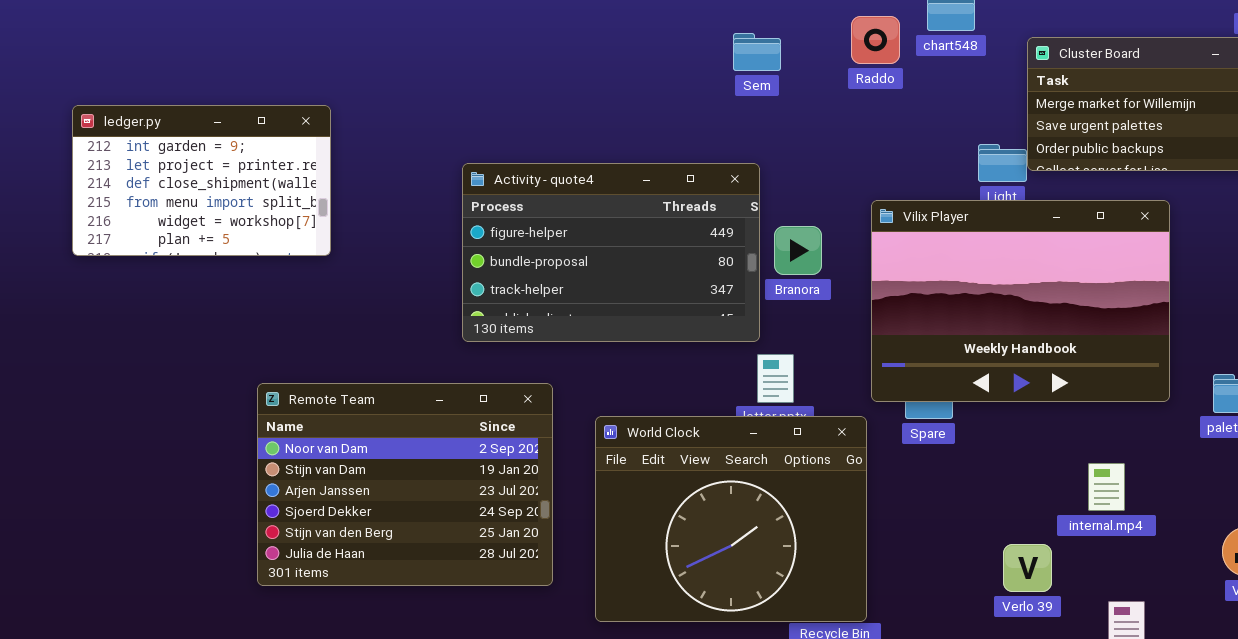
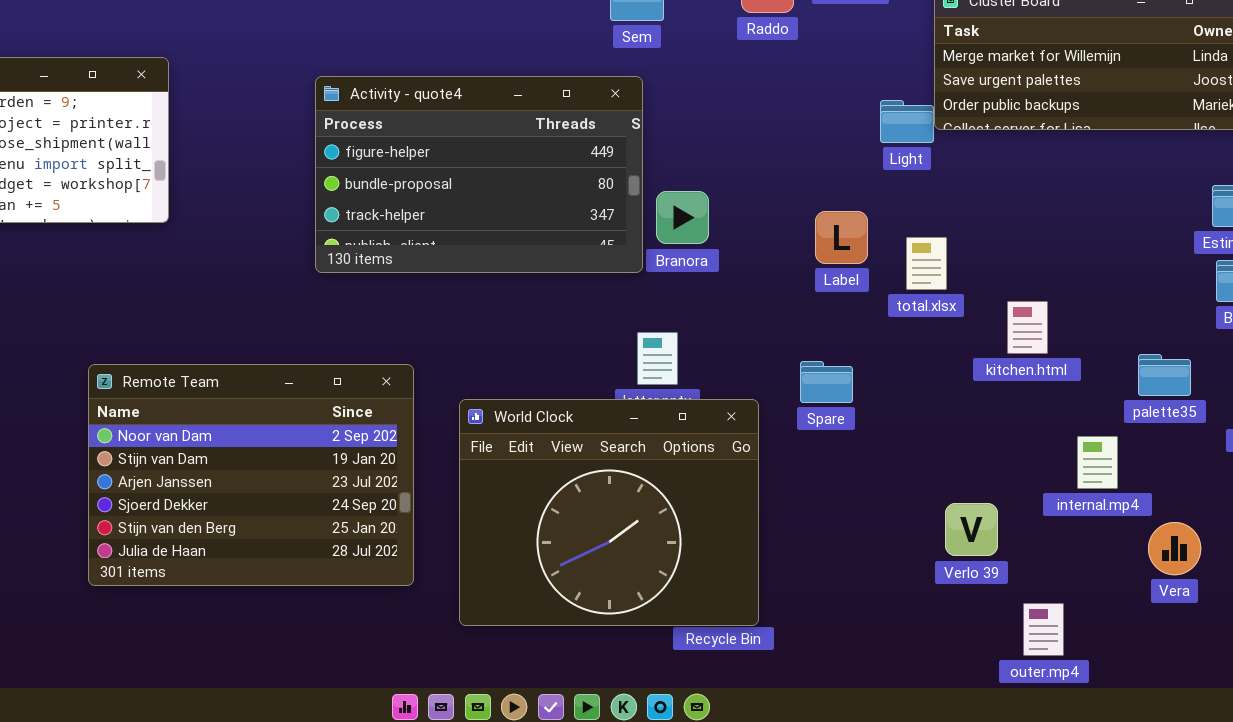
Activity - quote4: [462,163,760,342] -> [315,76,643,273], moved
Vilix Player: [871,200,1170,402] -> none, closed
internal.mp4: [1088,463,1125,511] -> [1077,436,1118,489], moved
Verlo 39: [1003,544,1052,592] -> [945,503,998,556], moved

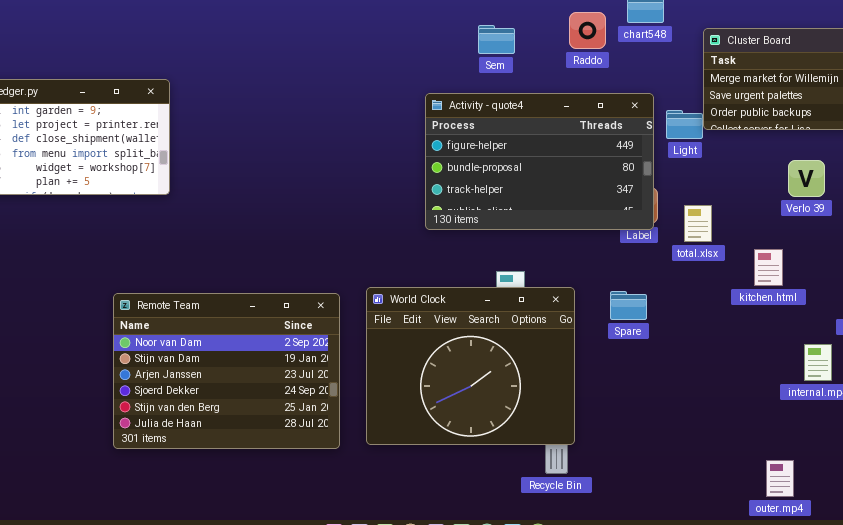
Activity - quote4: [315,76,643,273] -> [425,93,654,230], moved
World Clock: [459,399,759,626] -> [366,287,575,445], moved
Verlo 39: [945,503,998,556] -> [788,160,825,197], moved

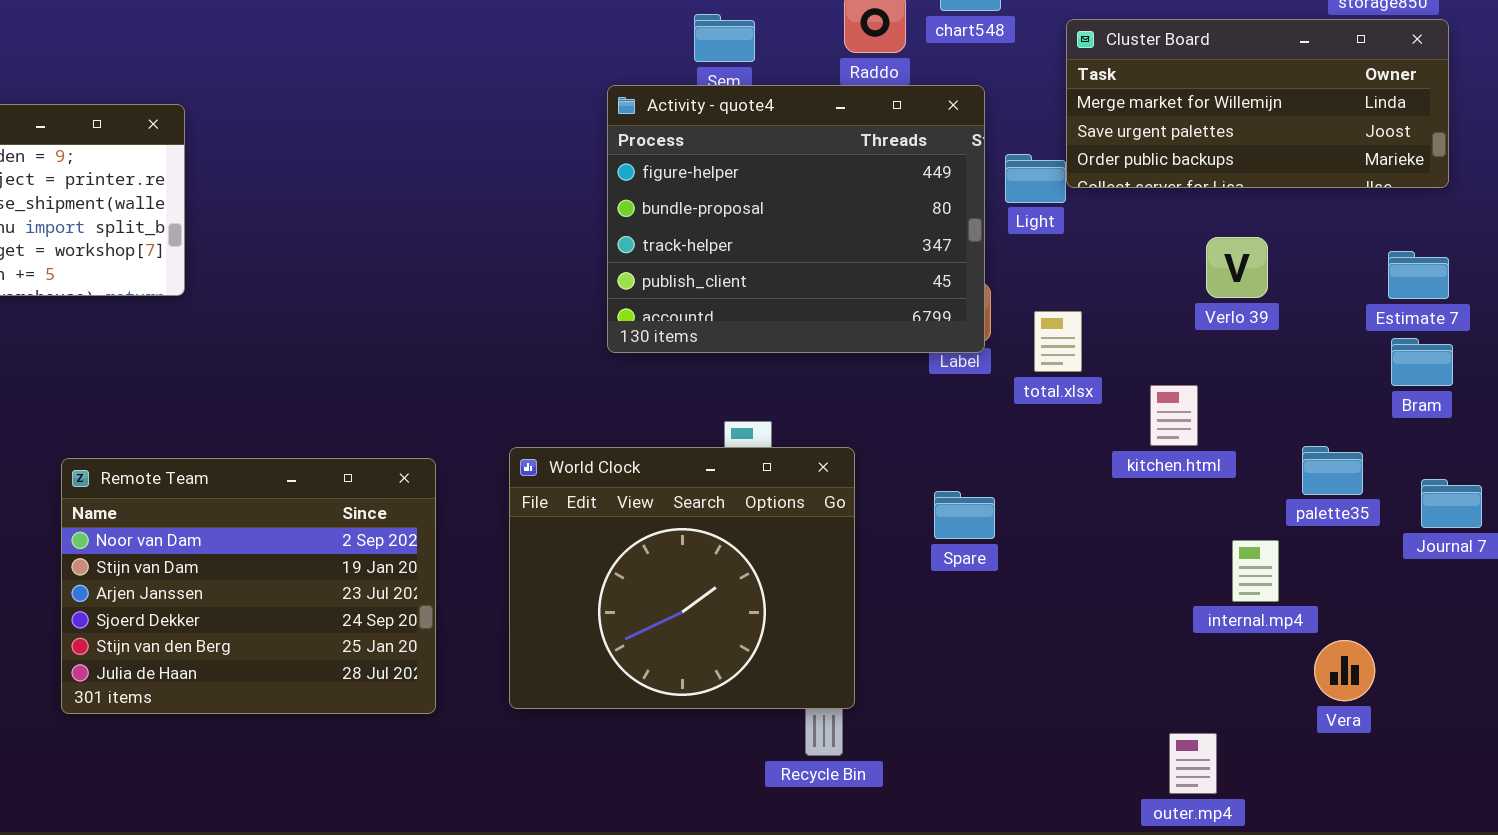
Activity - quote4: [425,93,654,230] -> [607,85,985,353], resized
Spare: [610,291,647,320] -> [934,491,995,539], moved
Remote Team: [113,293,340,449] -> [61,458,436,714], moved

